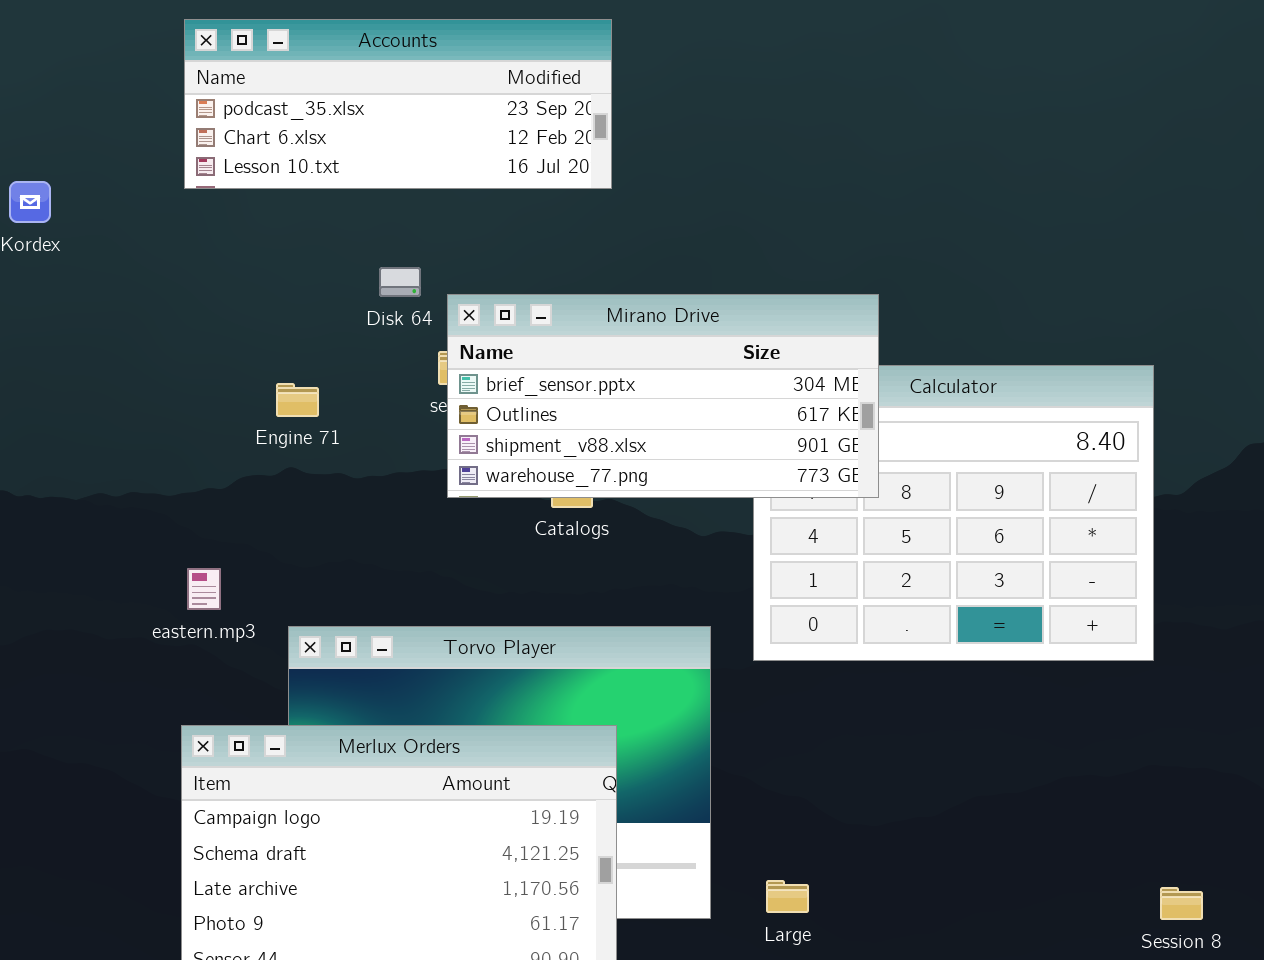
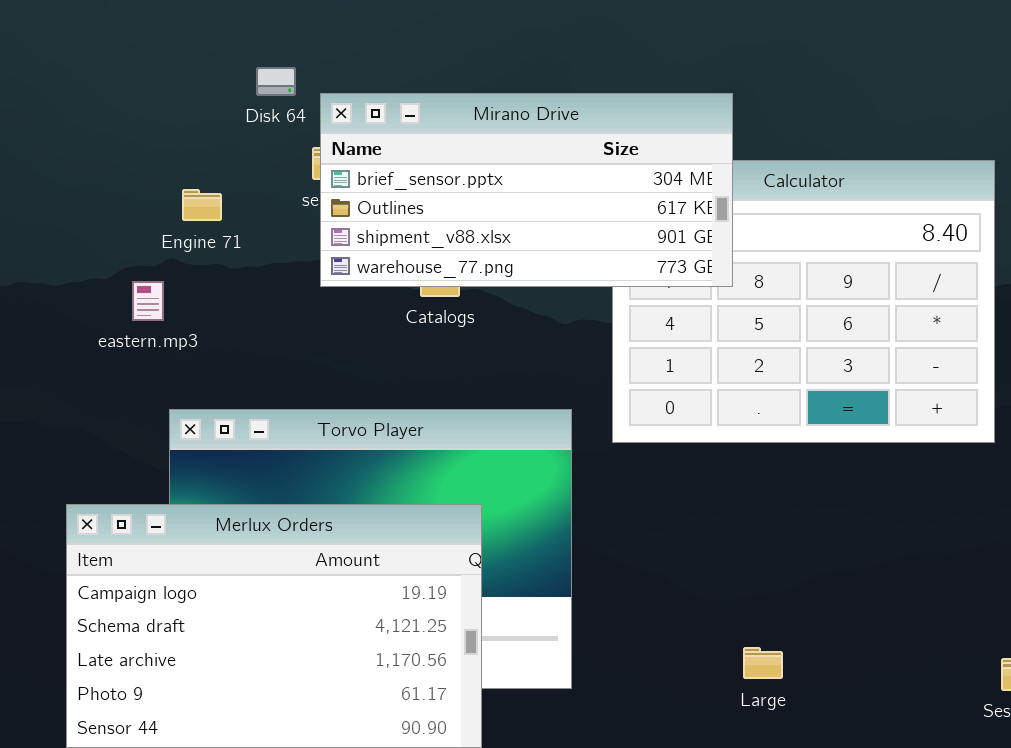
Engine 71: [276,383,319,417] -> [182,189,222,221], moved
eastern.mp3: [187,568,221,610] -> [132,281,164,321], moved
Large: [766,880,809,913] -> [743,647,783,679], moved

